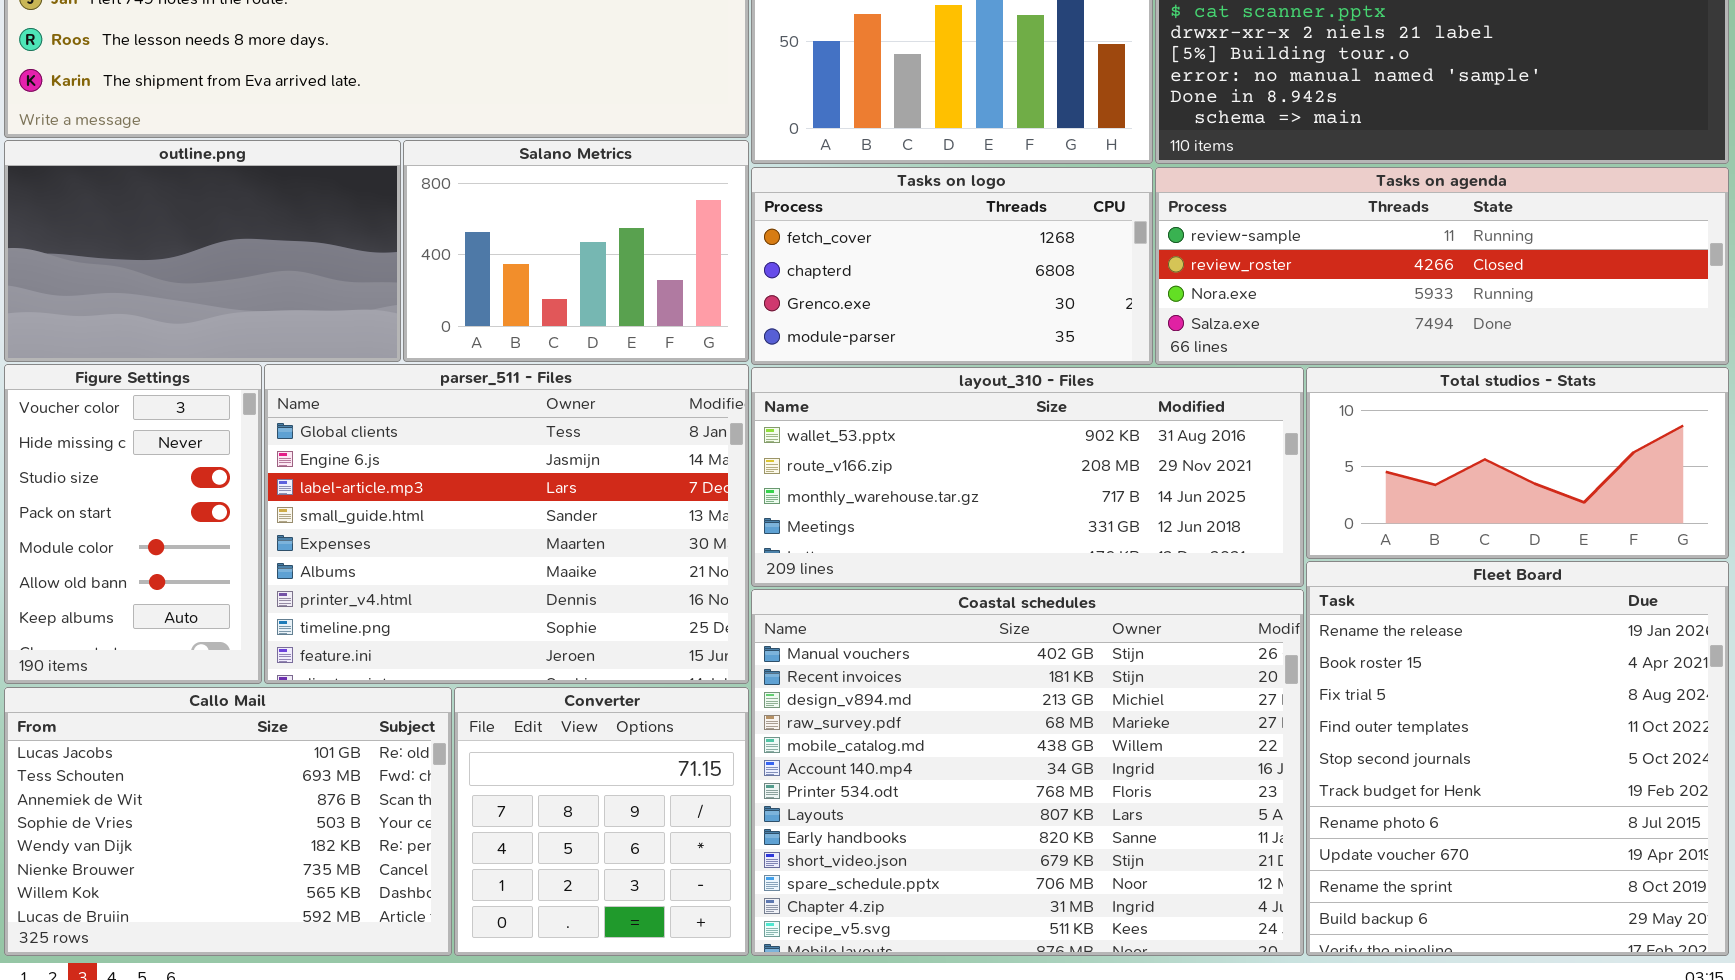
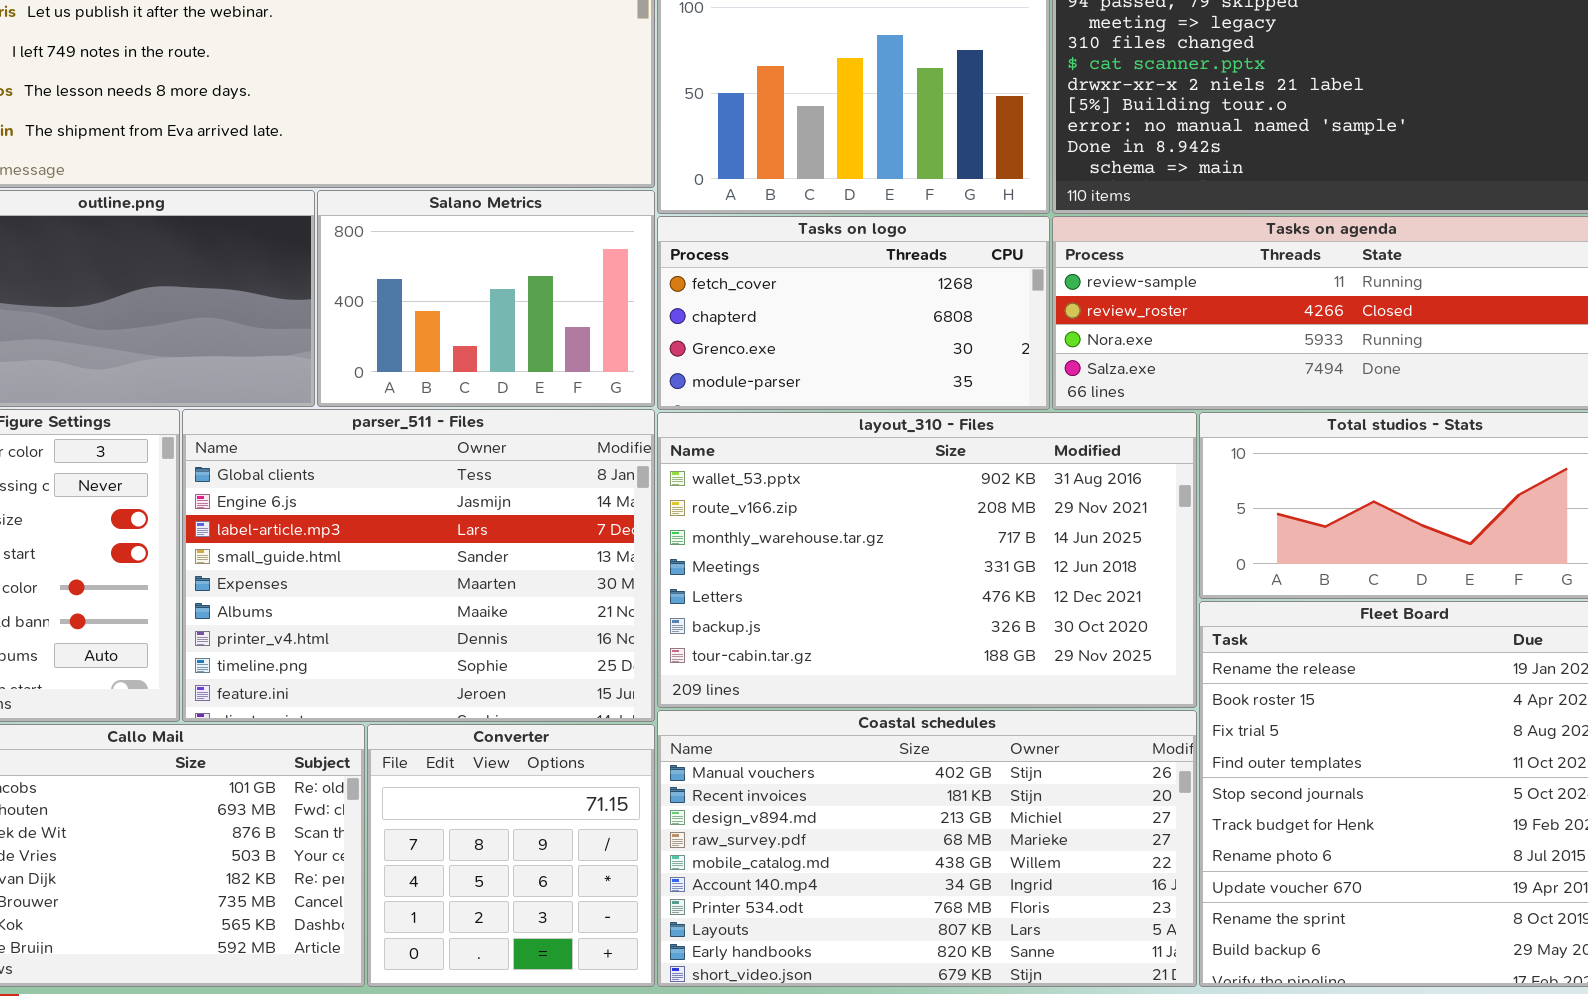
layout_310 - Files: [751,367,1304,587] -> [657,412,1197,708], resized
Coastal schedules: [751,589,1304,956] -> [657,710,1197,987], resized

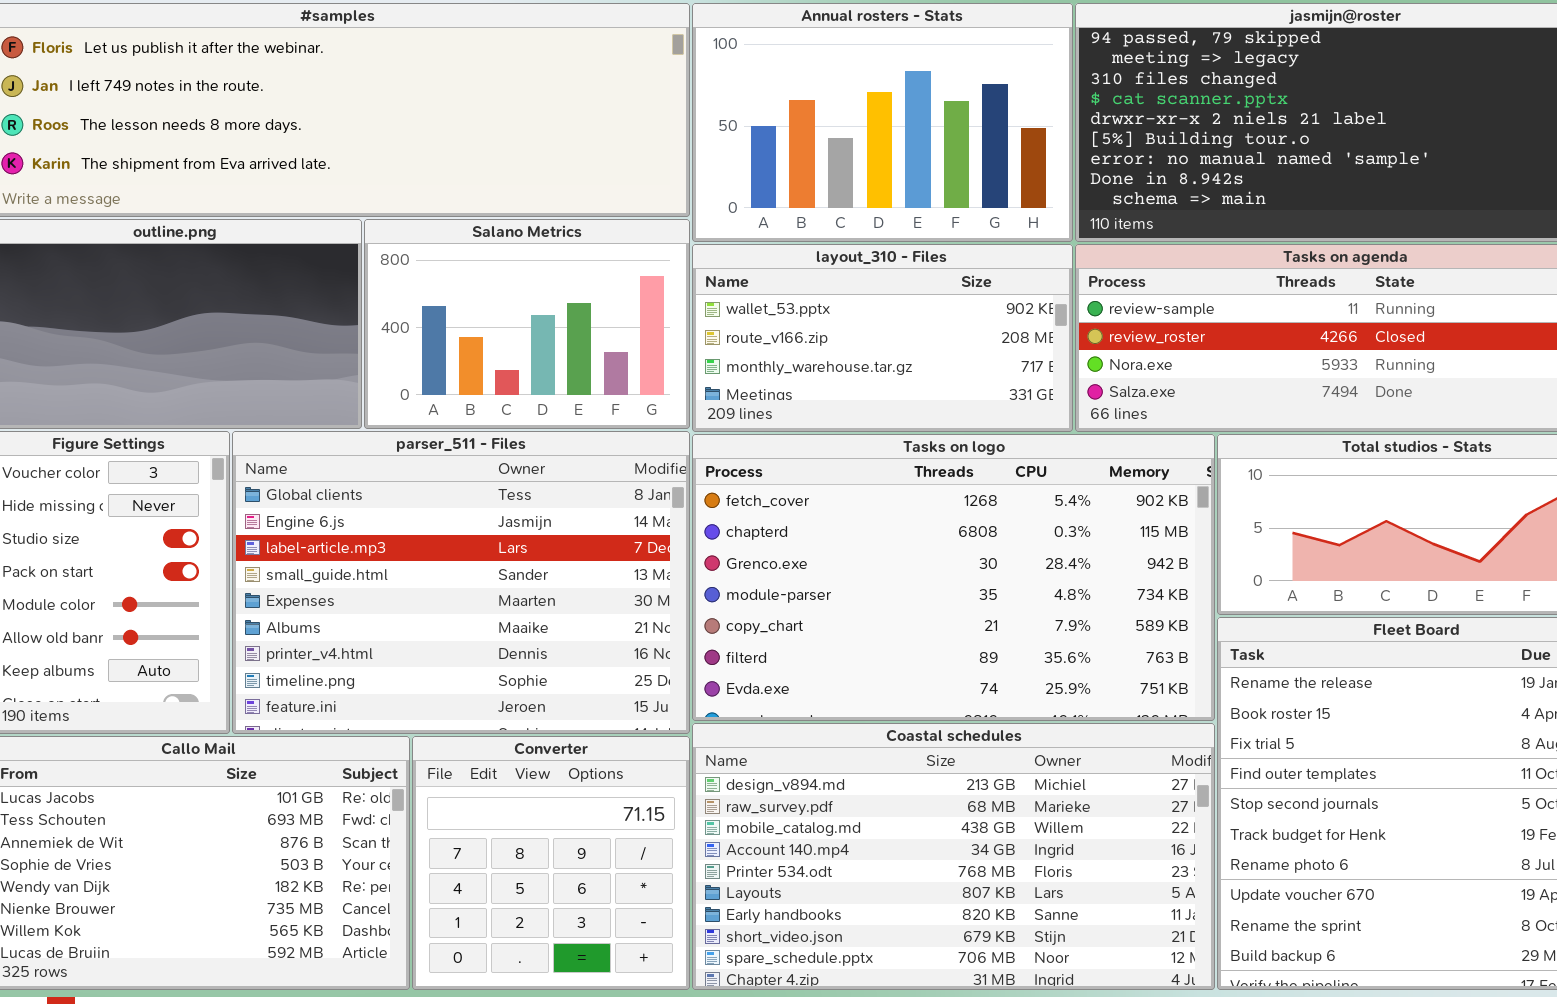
Tasks on logo: [657,216,1050,410] -> [692,434,1215,721], moved, resized
layout_310 - Files: [657,412,1197,708] -> [692,244,1073,432], moved, resized
Coastal schedules: [657,710,1197,987] -> [692,723,1215,990], scrolled down 2 rows

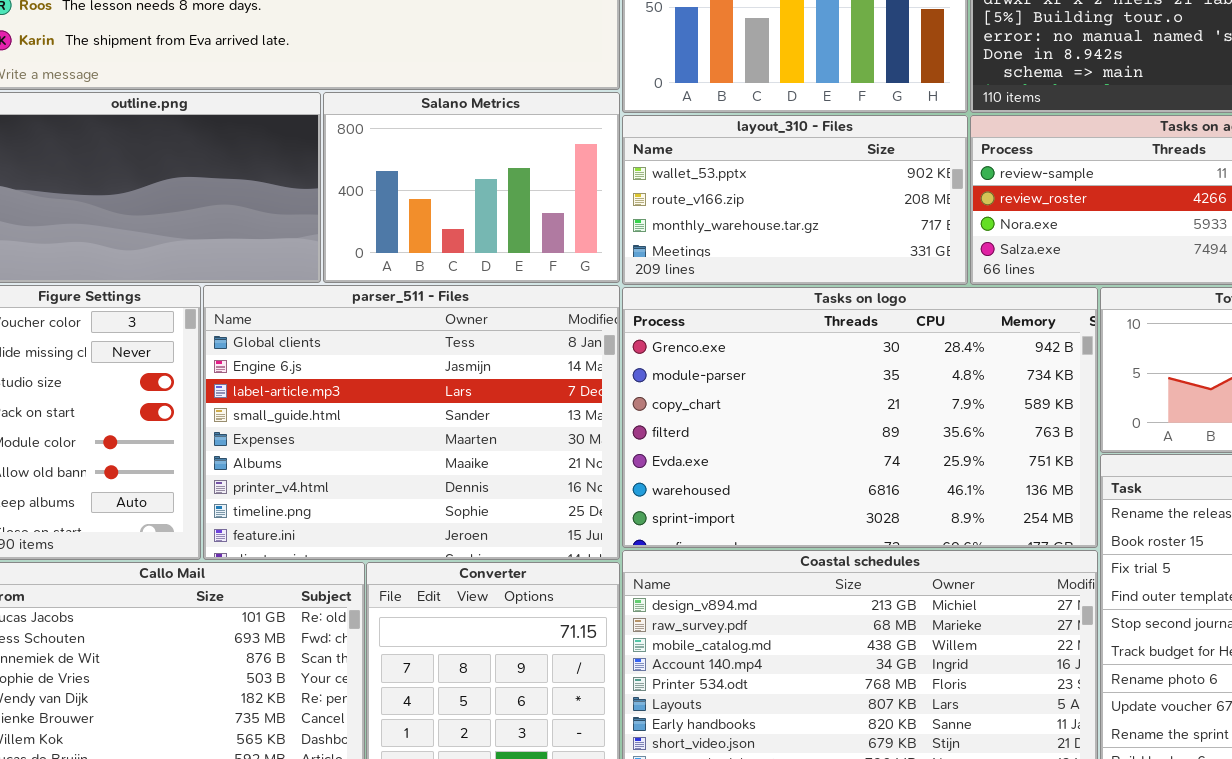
Tasks on logo: [692,434,1215,721] -> [622,287,1098,548], scrolled down 2 rows

